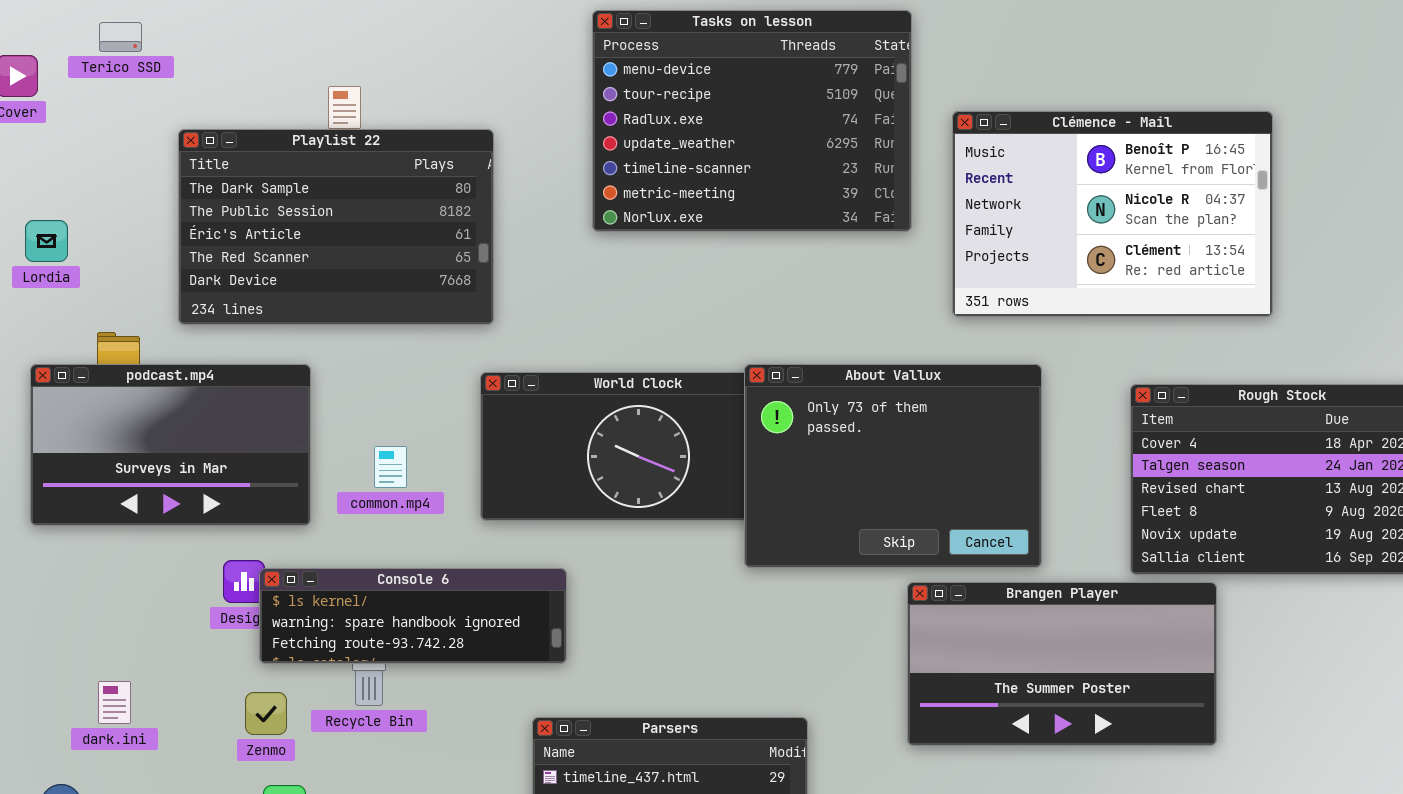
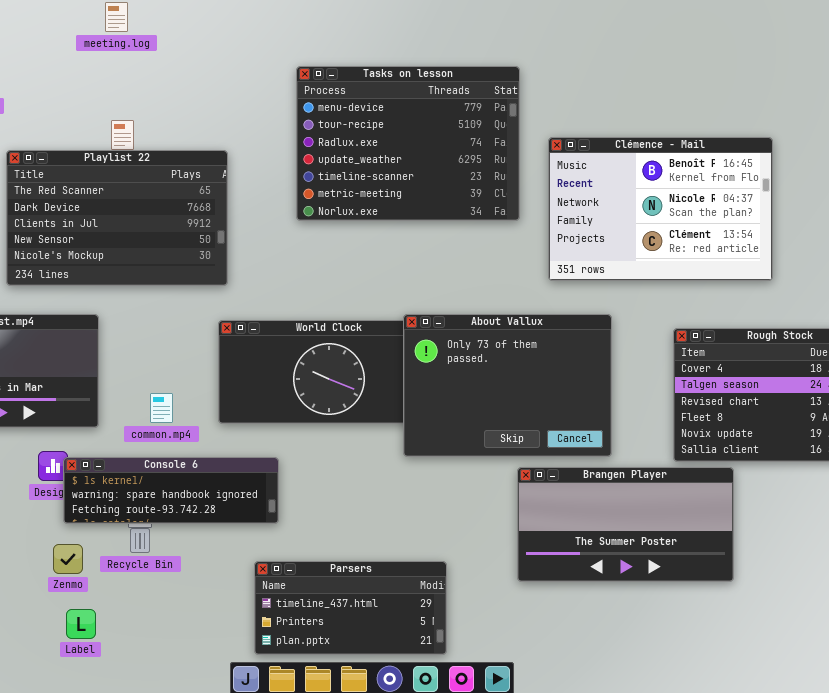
Playlist 22: [178,129,494,325] -> [6,150,228,286], scrolled down 3 rows
common.mp4: [374,446,407,488] -> [150,393,173,423], moved

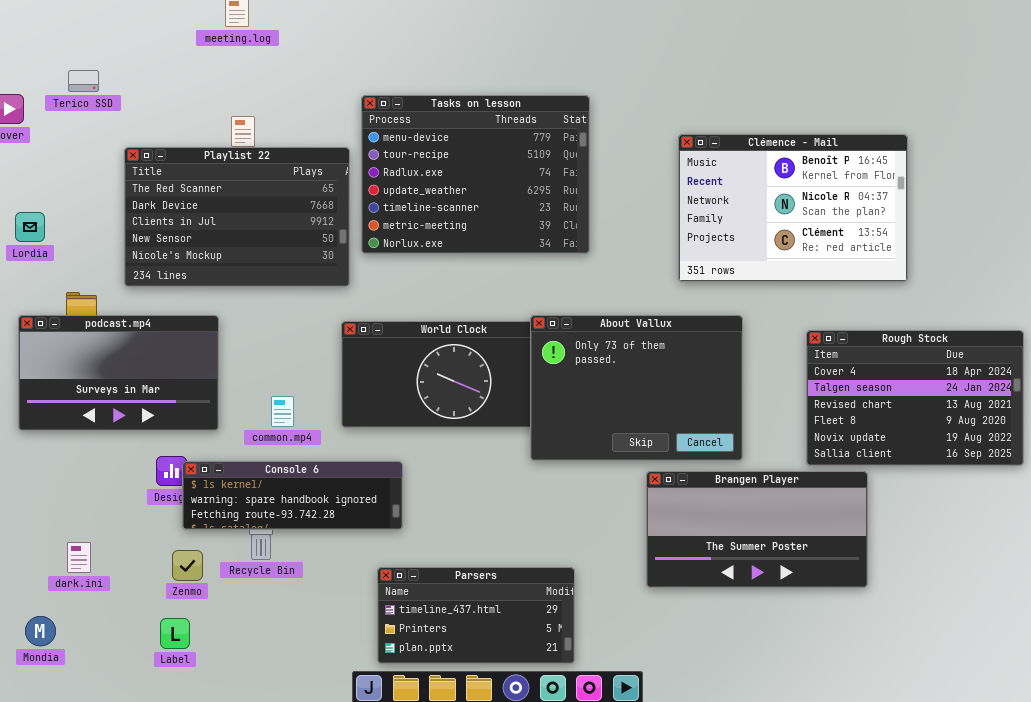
Tasks on lesson: [296,66,520,221] -> [361,95,590,254], moved
Label: [66,609,96,639] -> [160,618,190,649], moved

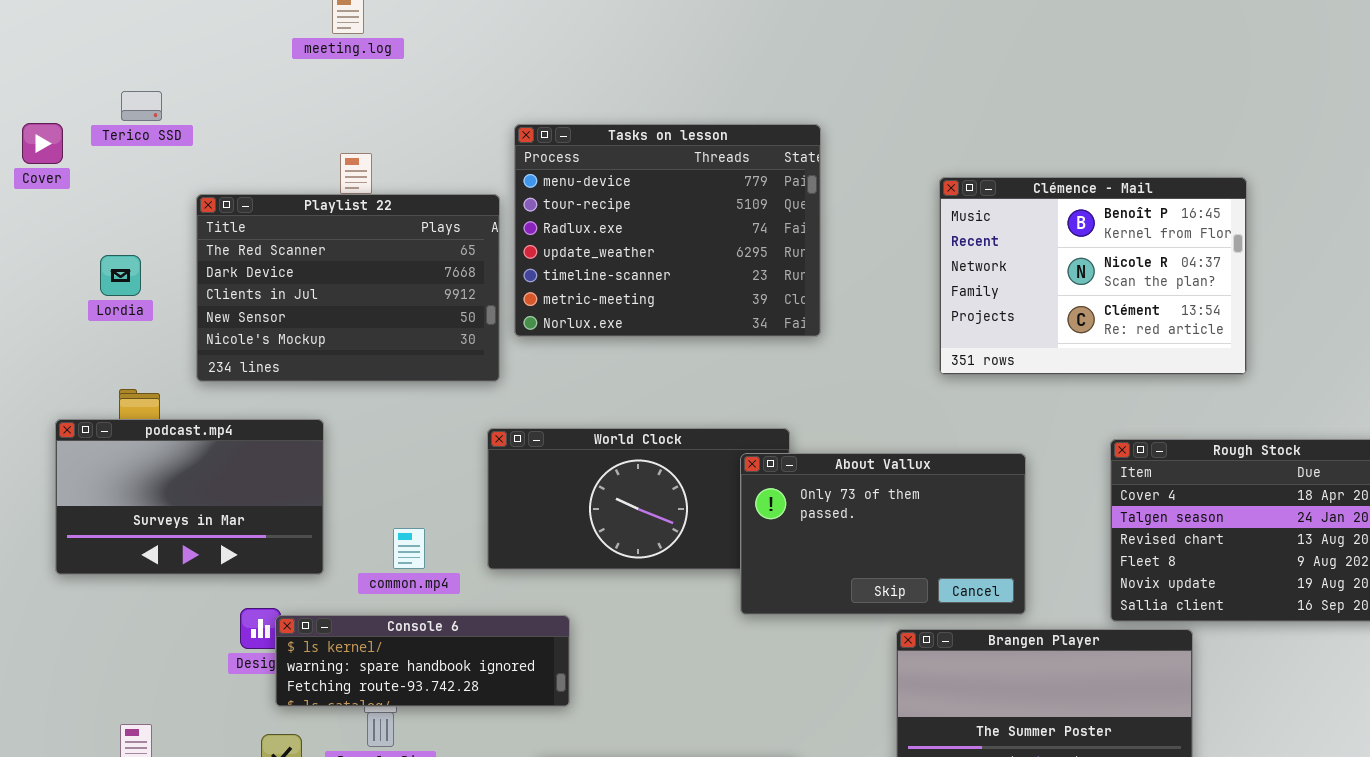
Lordia: [15,212,45,242] -> [100,255,141,296], moved
About Vallux: [530,315,743,461] -> [740,453,1026,615], resized

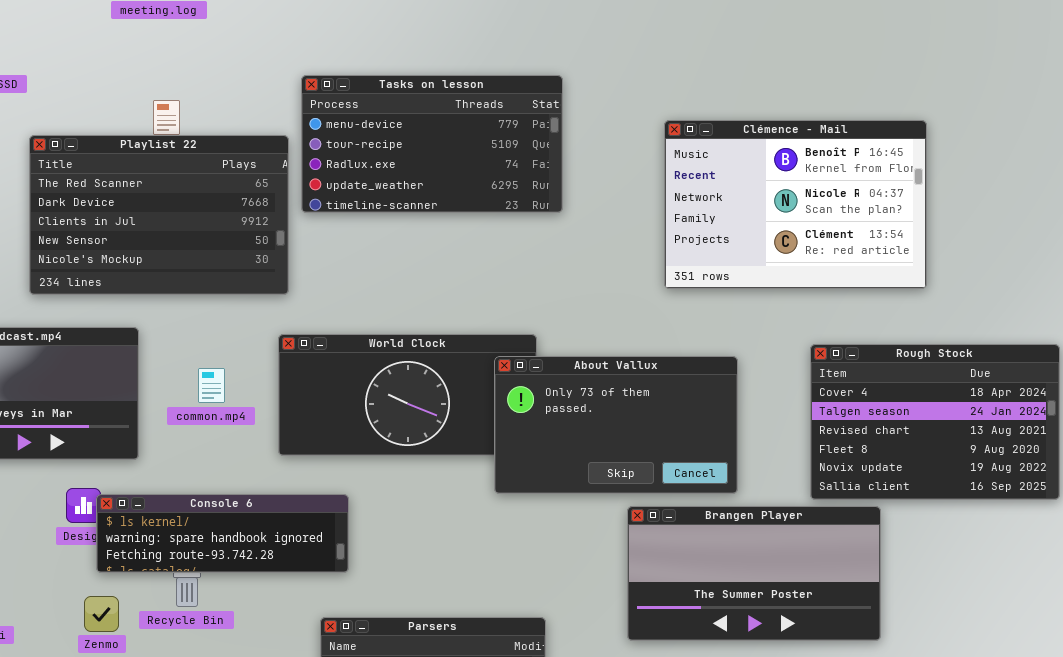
Tasks on lesson: [514,124,821,337] -> [301,75,563,213], resized
common.mp4: [393,528,425,569] -> [198,368,225,403], moved

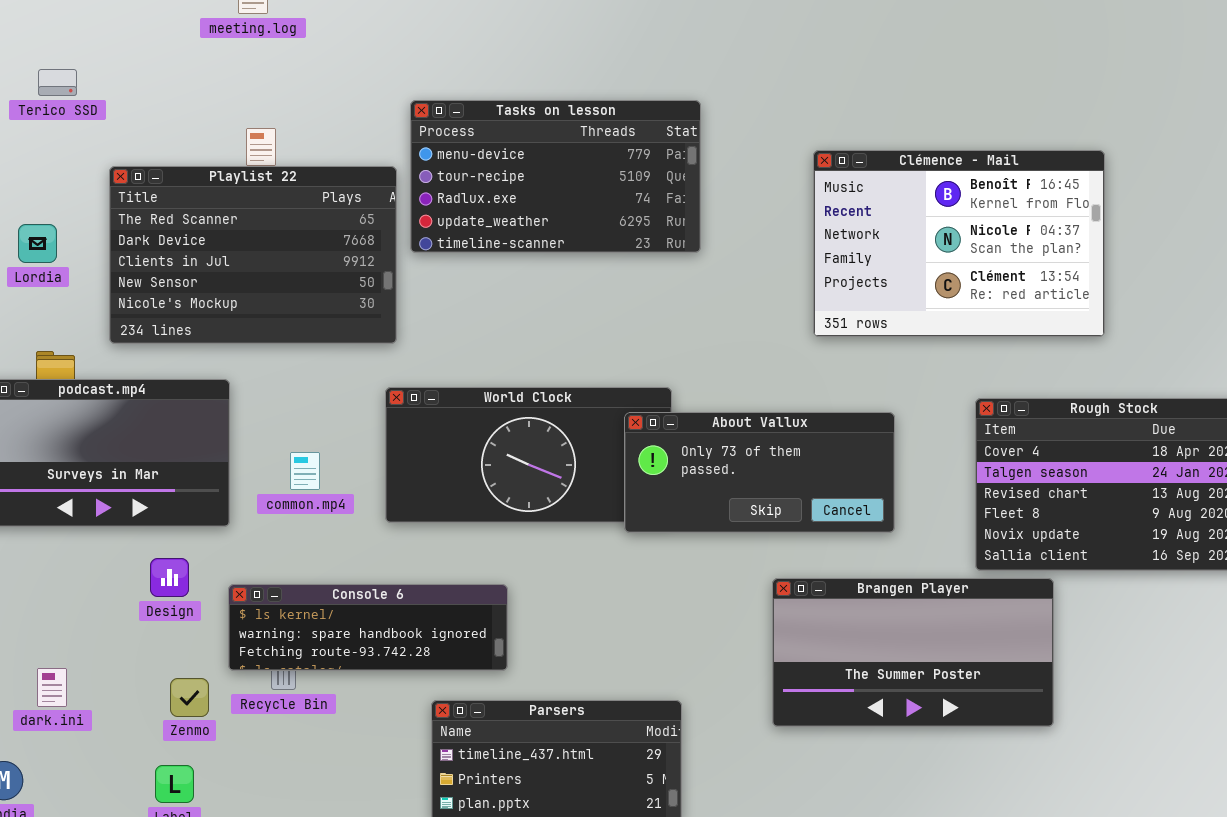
About Vallux: [494,356,738,494] -> [624,412,895,533], resized
common.mp4: [198,368,225,403] -> [290,452,320,490], moved
Console 6: [96,494,349,573] -> [228,584,508,671], moved

